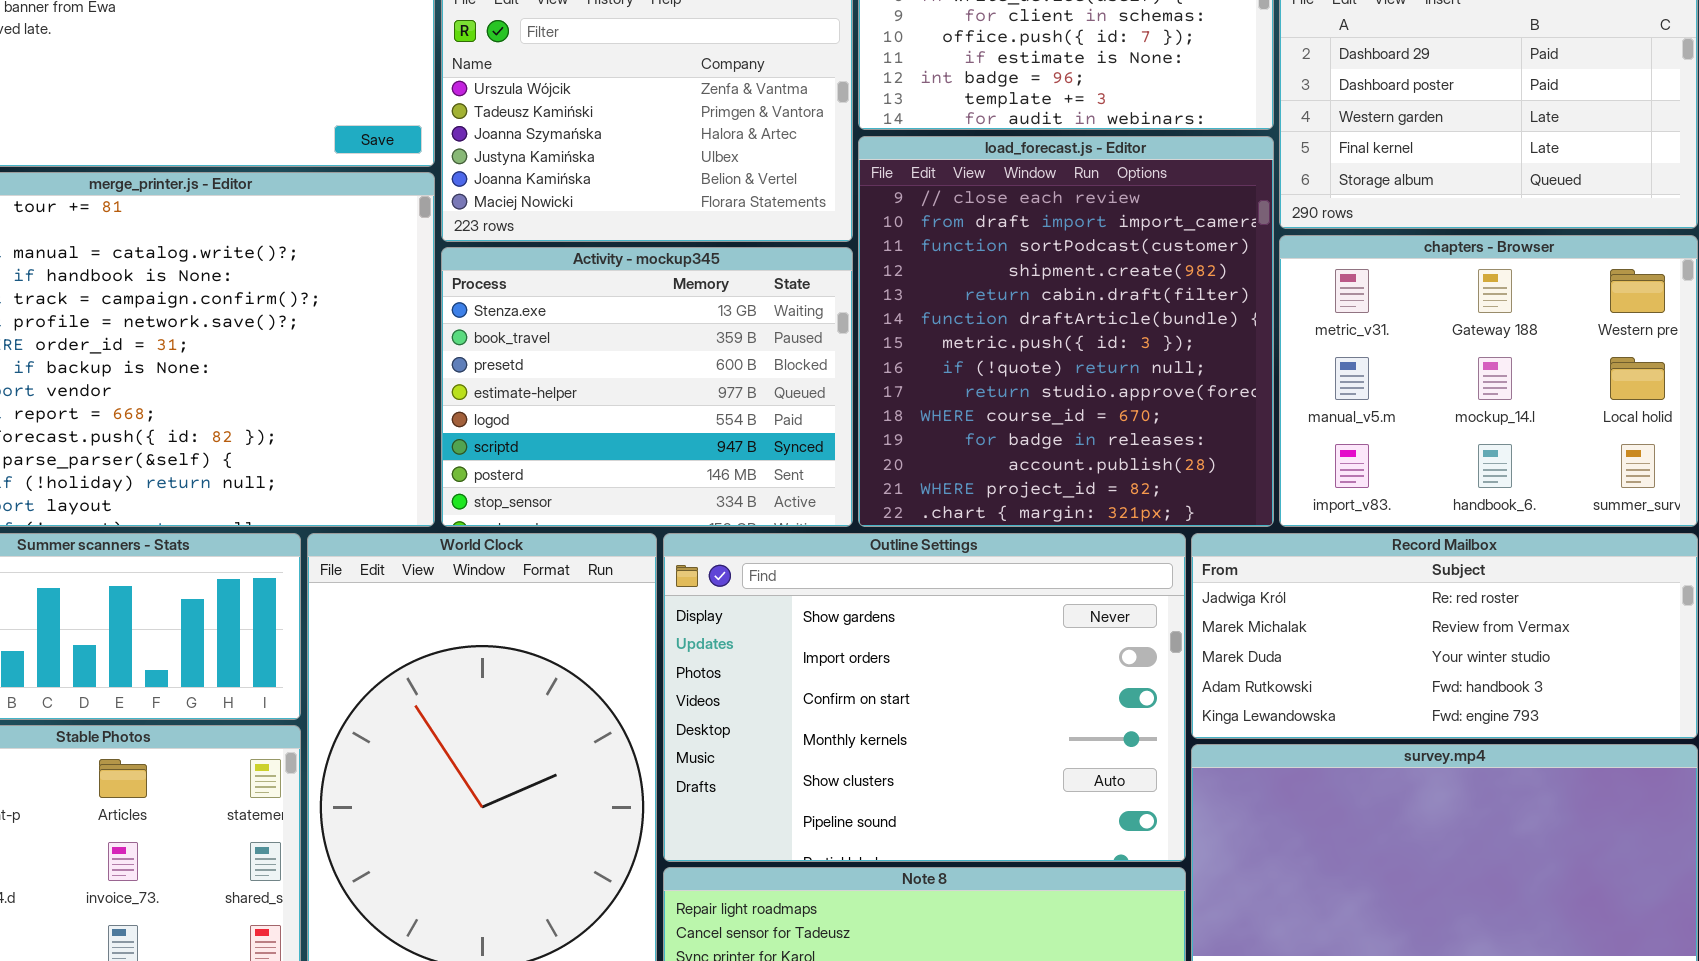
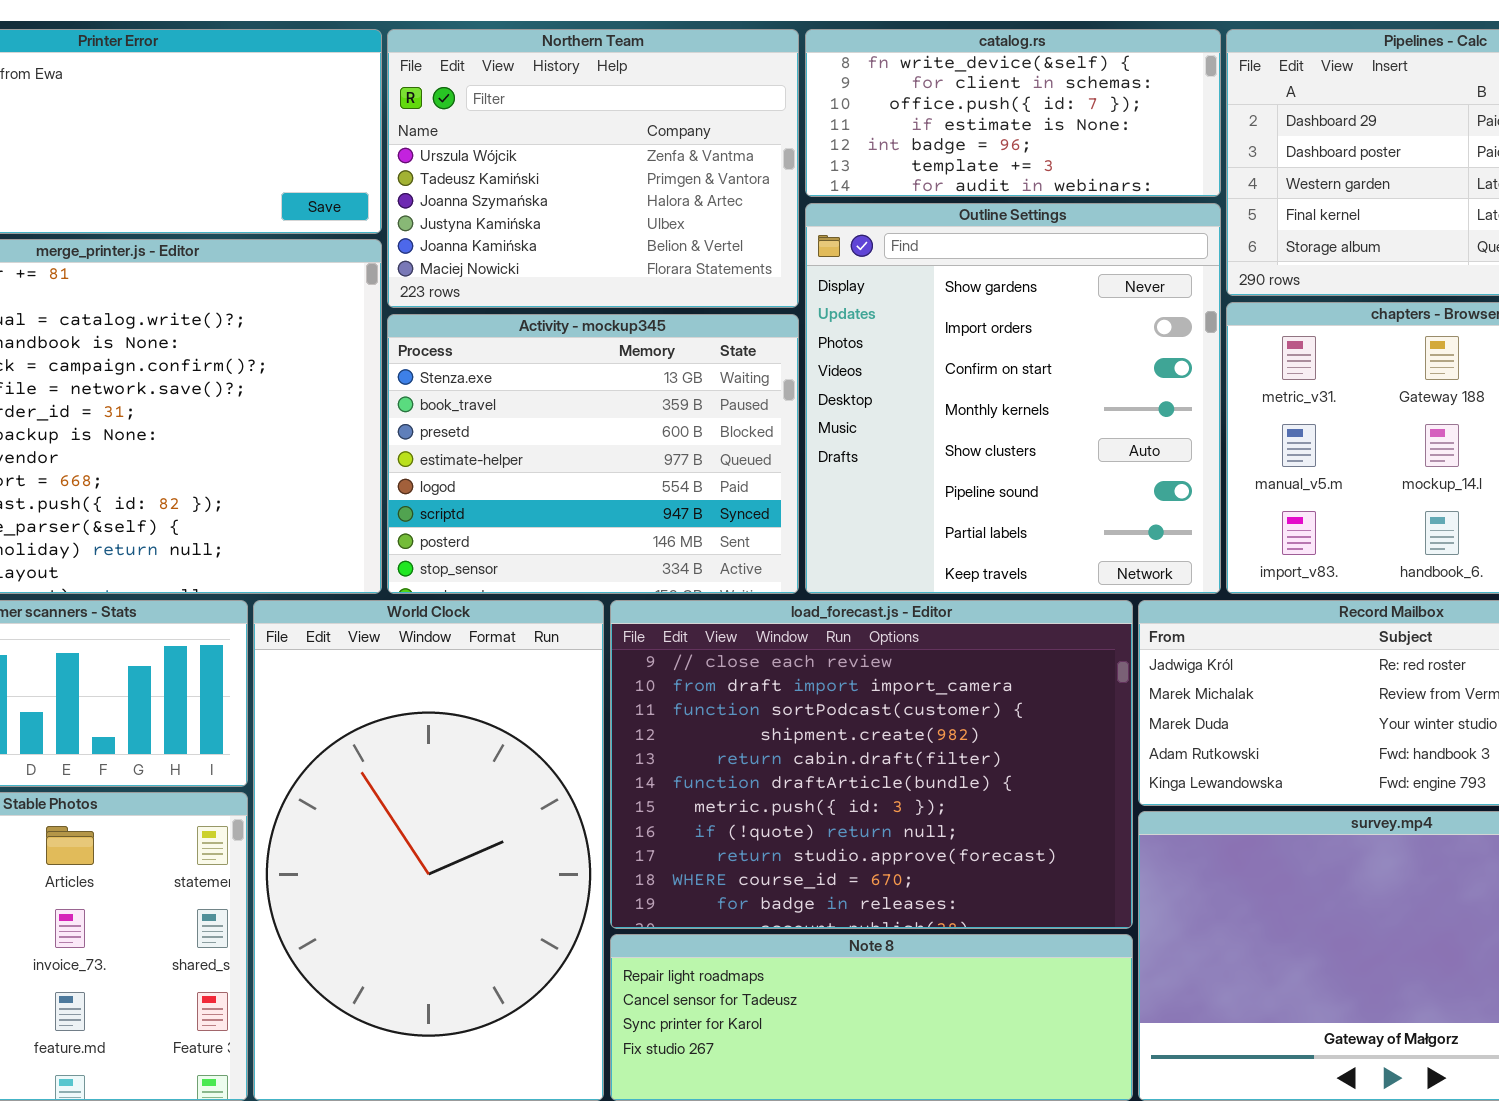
load_forecast.js - Editor: [858,136,1274,527] -> [610,600,1133,929], moved, resized
Outline Settings: [663,533,1186,862] -> [805,203,1221,594], moved, resized

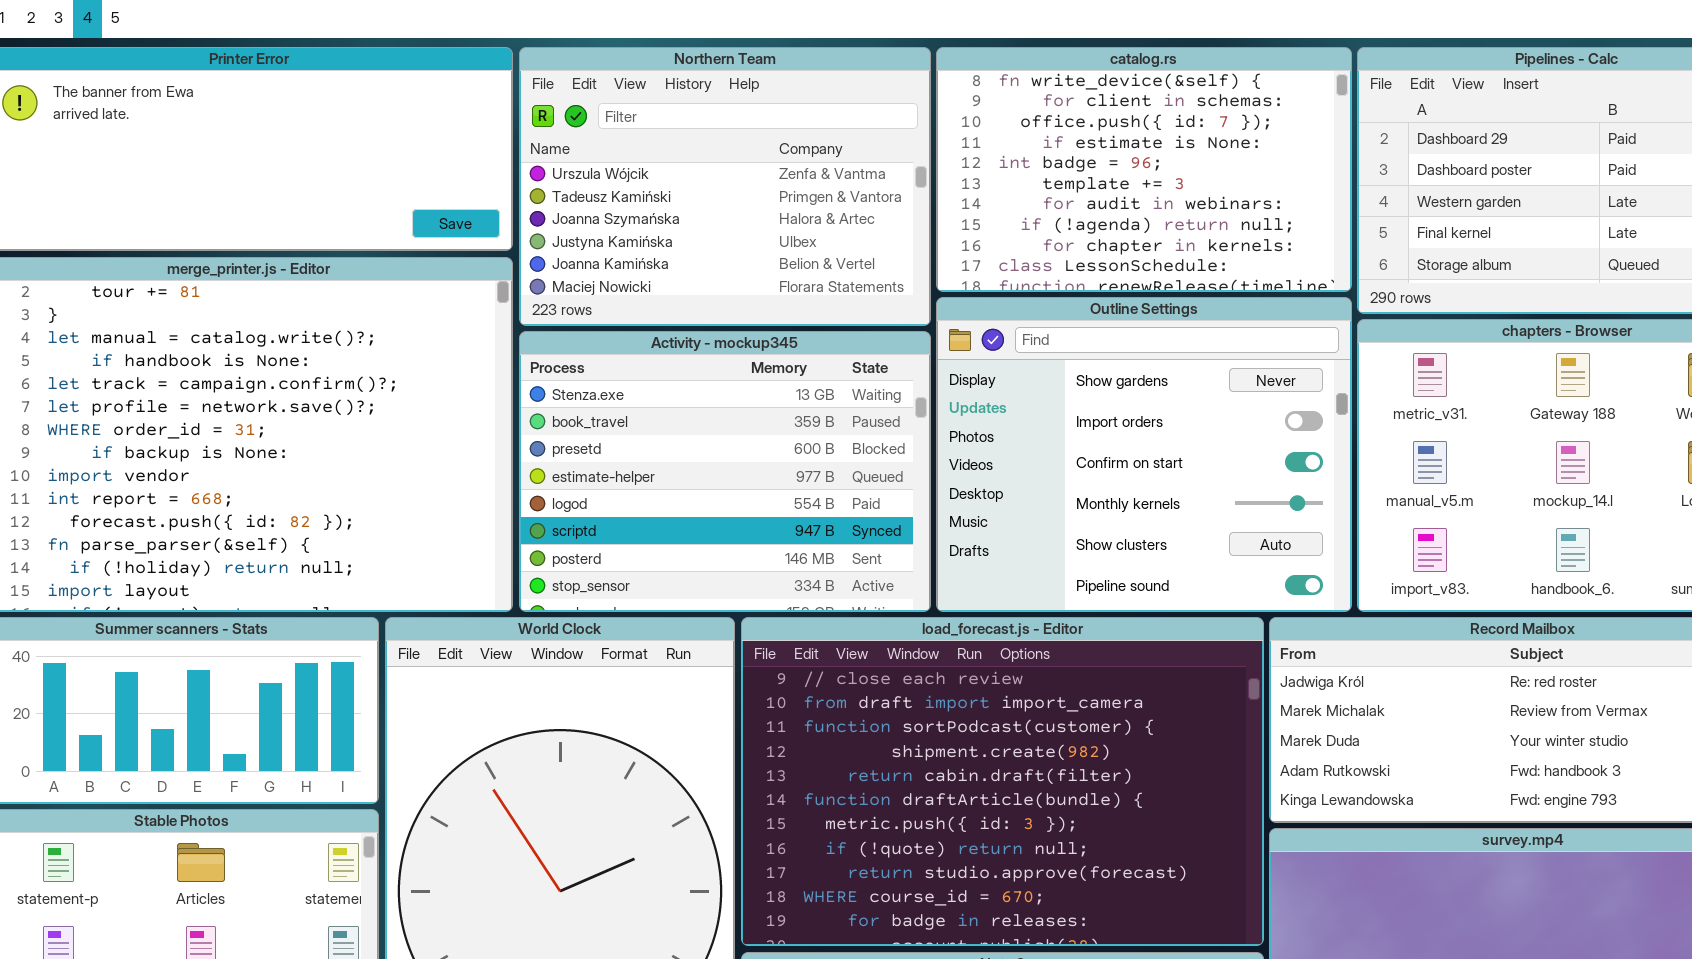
catalog.rs: [805,29,1221,197] -> [936,47,1352,292], resized
Outline Settings: [805,203,1221,594] -> [936,297,1352,612], resized

